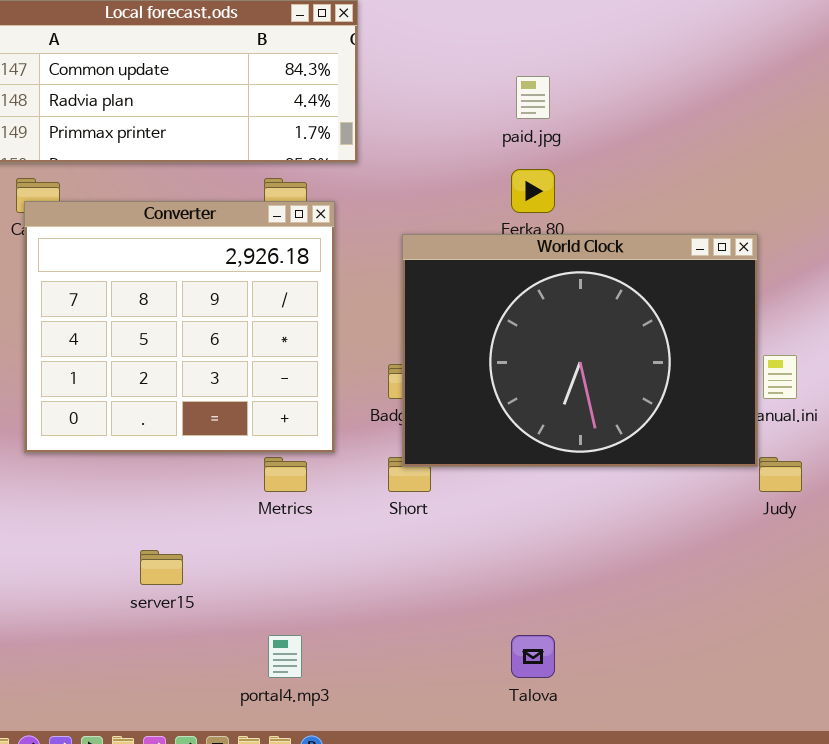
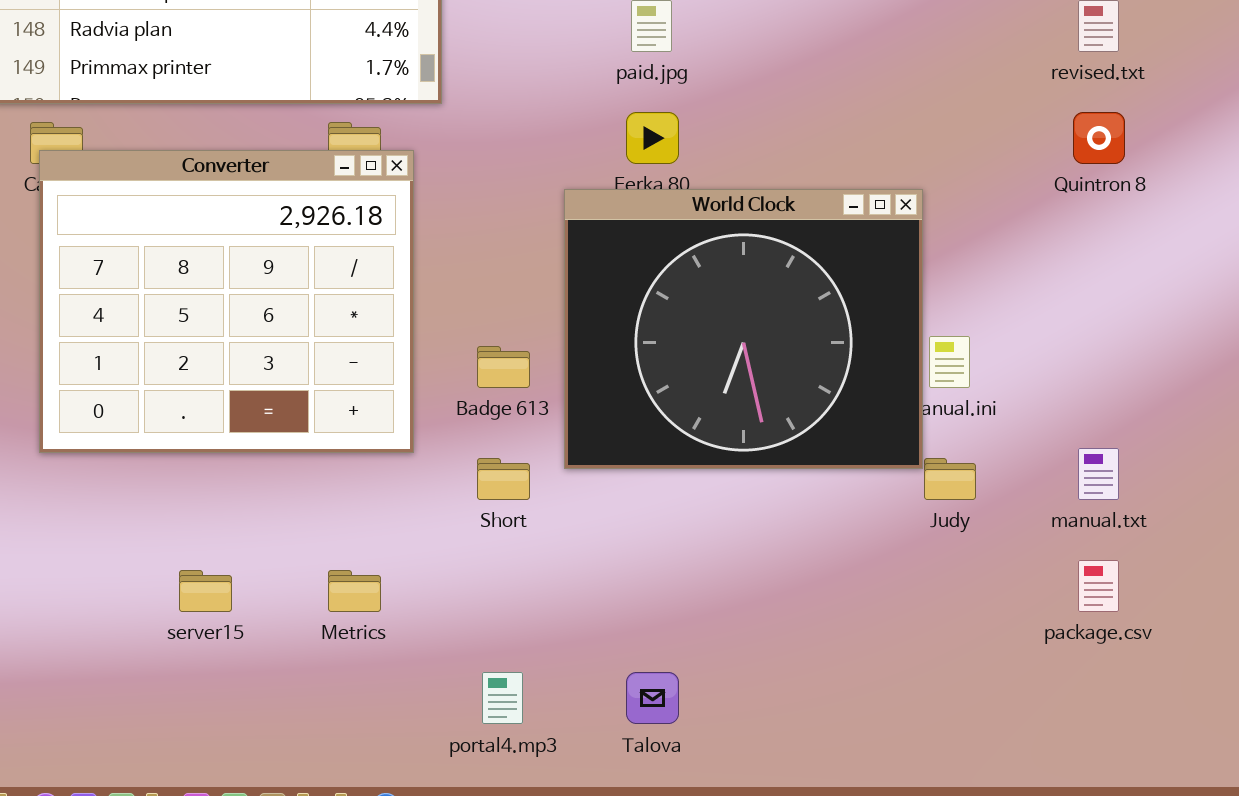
World Clock: [402,234,758,467] -> [564,189,923,469], resized
Metrics: [264,457,307,492] -> [328,570,381,612], moved
portal4.mp3: [268,635,302,678] -> [482,672,523,724], moved

